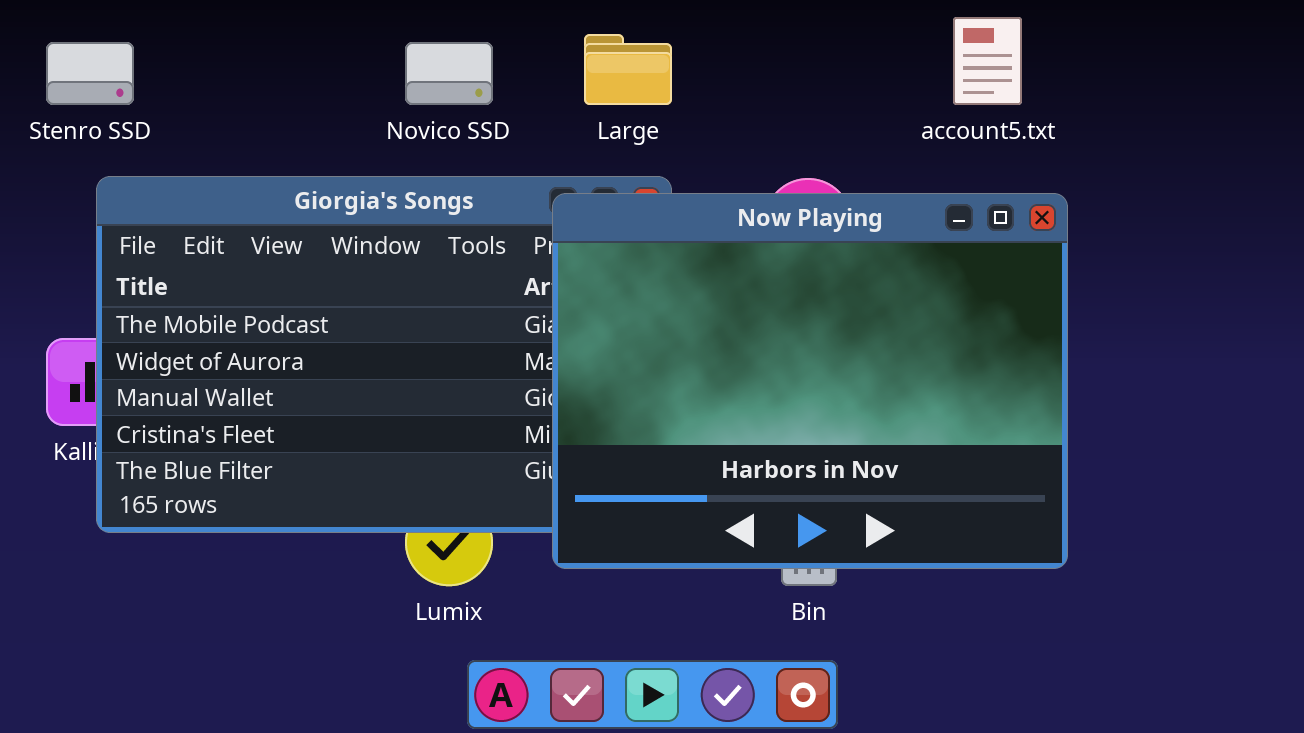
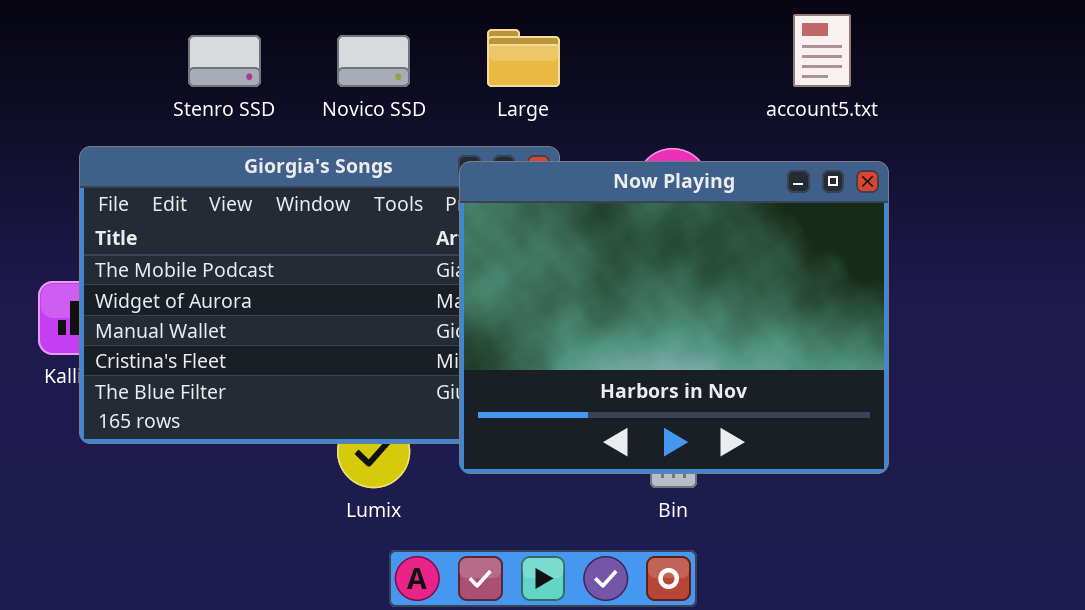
Stenro SSD: [46,42,134,105] -> [188,35,261,87], moved

